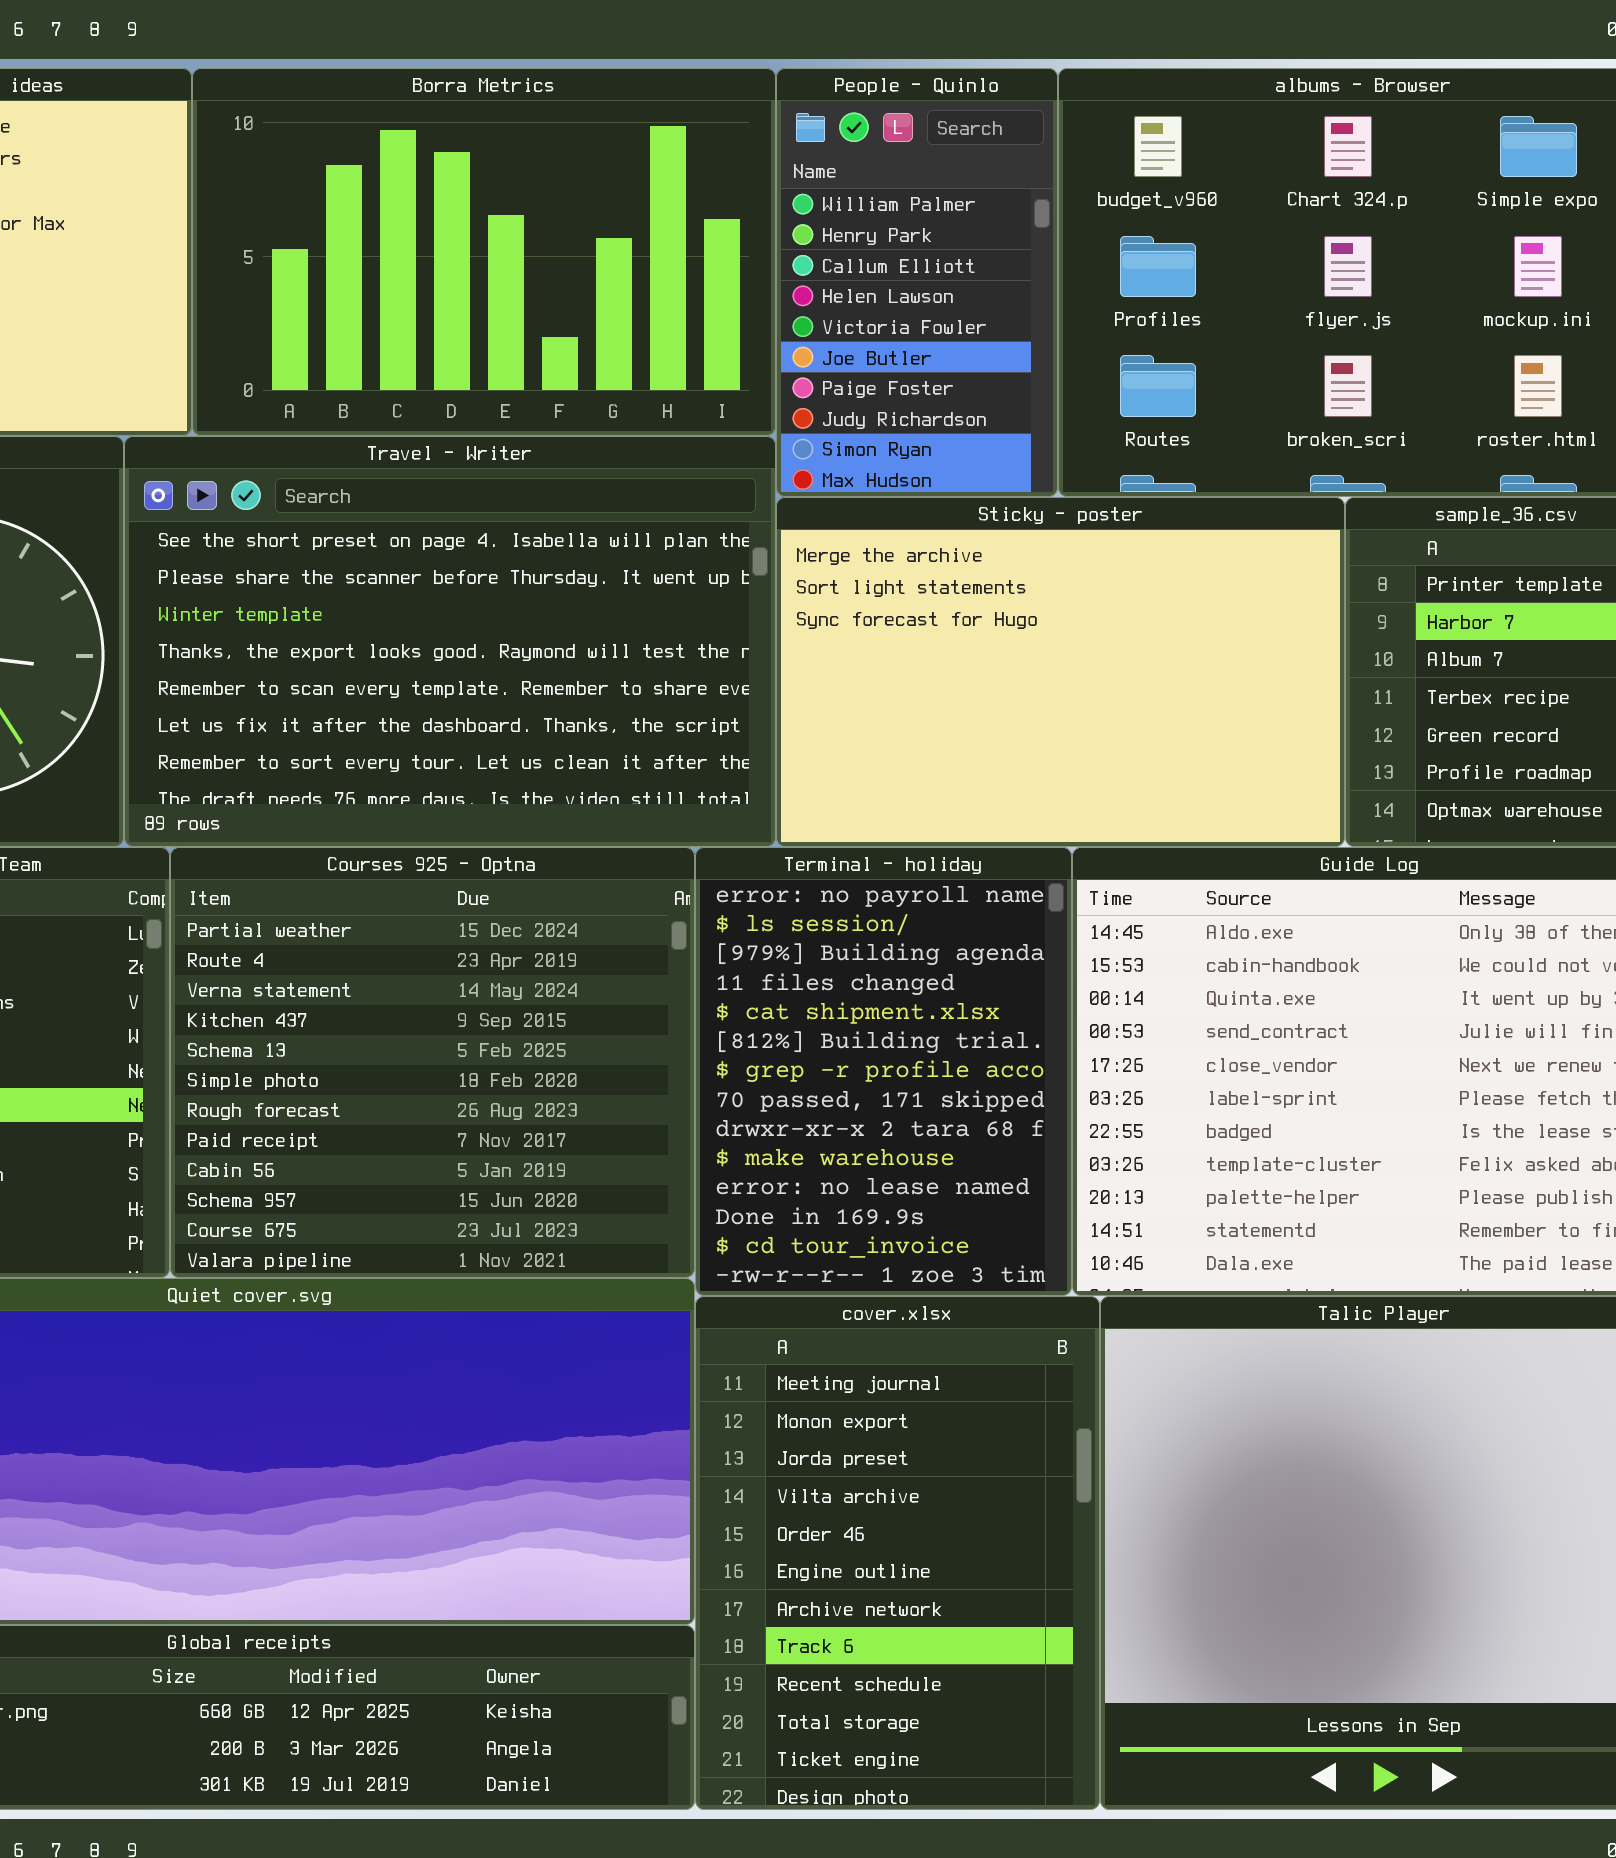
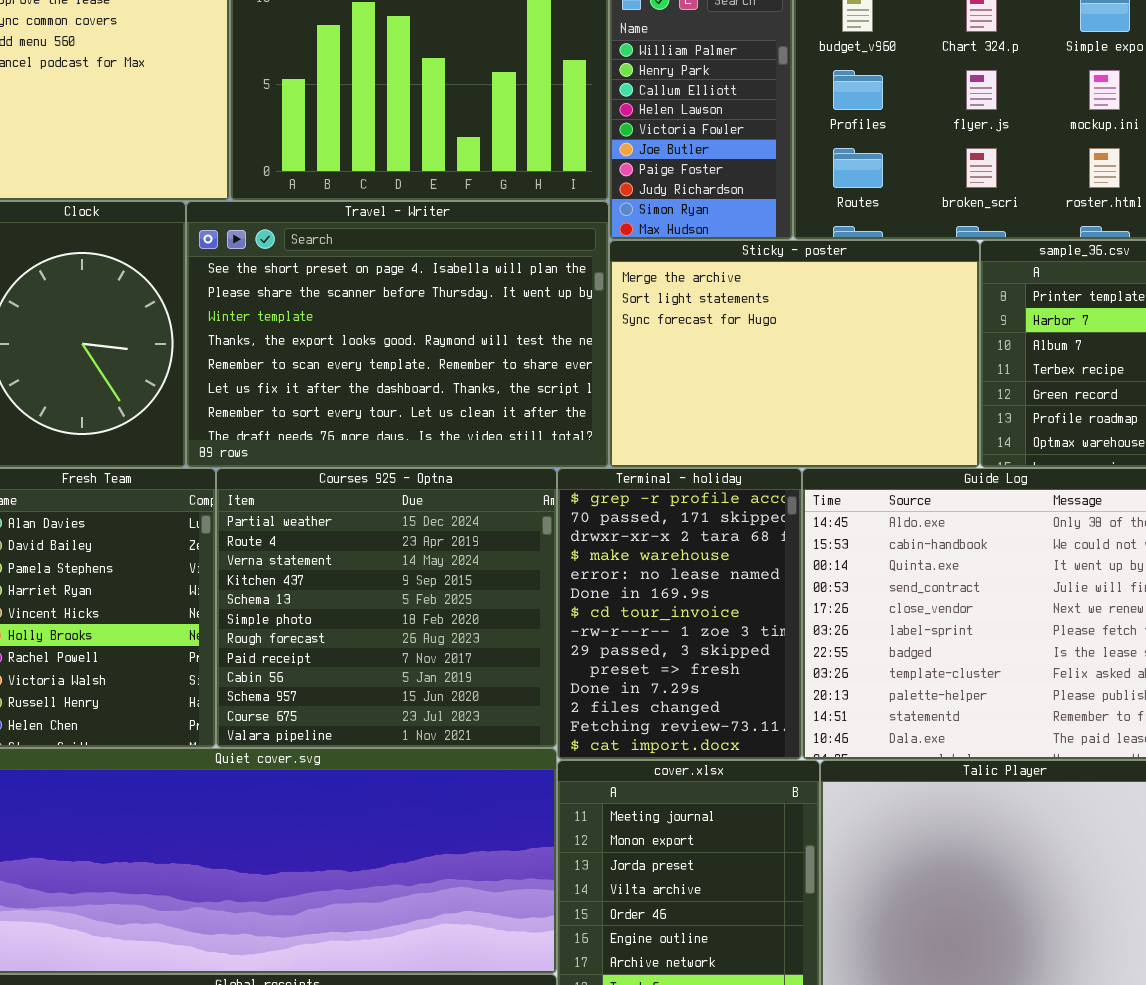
Terminal - holiday: [695,847,1072,1296] -> [557,468,802,760], scrolled down 6 rows

